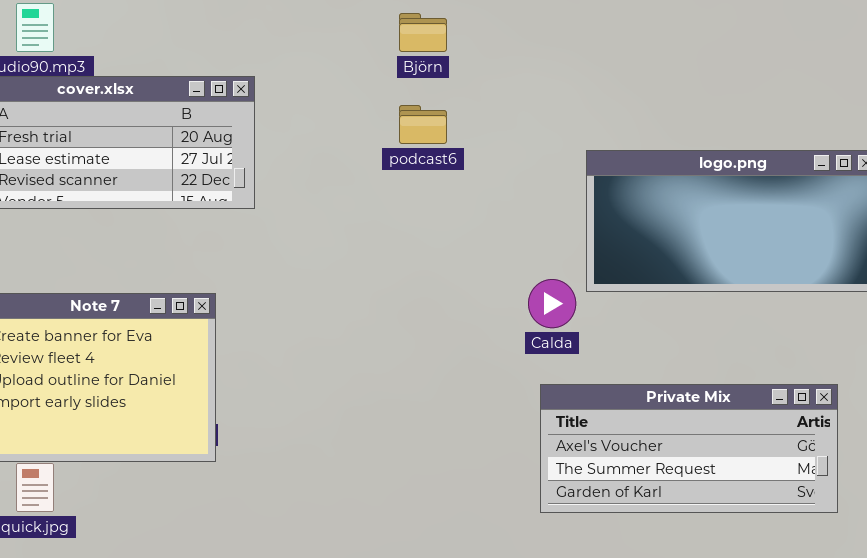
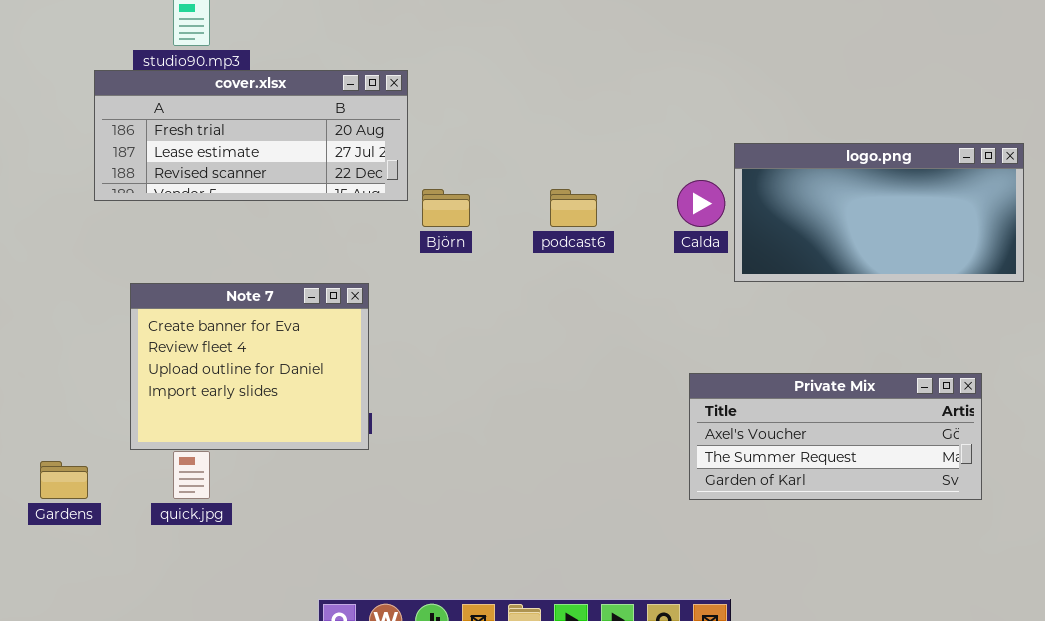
Björn: [399,13,447,52] -> [422,189,470,227], moved
podcast6: [399,105,447,144] -> [550,189,597,227], moved
Calda: [528,279,576,328] -> [677,180,725,227], moved

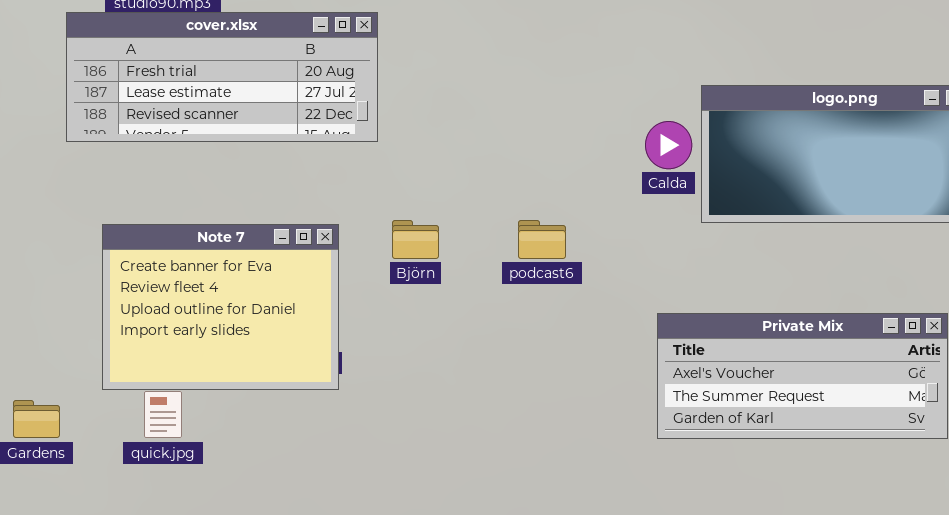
Björn: [422,189,470,227] -> [392,220,439,259], moved
podcast6: [550,189,597,227] -> [518,220,566,259], moved

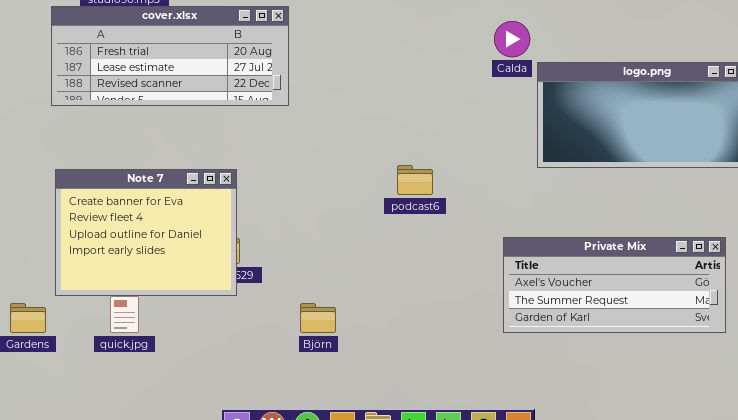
Calda: [645,121,692,169] -> [494,21,530,57], moved
Björn: [392,220,439,259] -> [300,303,336,333], moved
Note 7: [102,224,339,390] -> [55,169,237,296], moved

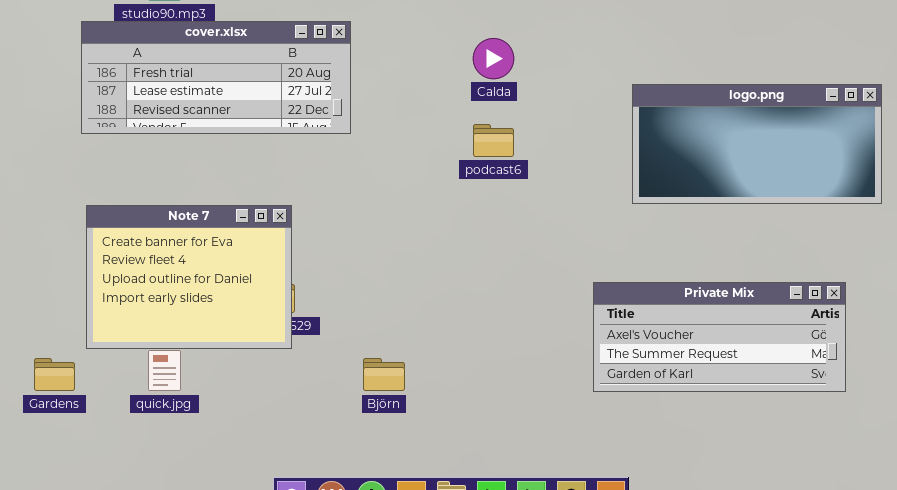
Calda: [494,21,530,57] -> [473,38,514,79], moved
podcast6: [397,165,433,195] -> [473,124,514,157], moved

